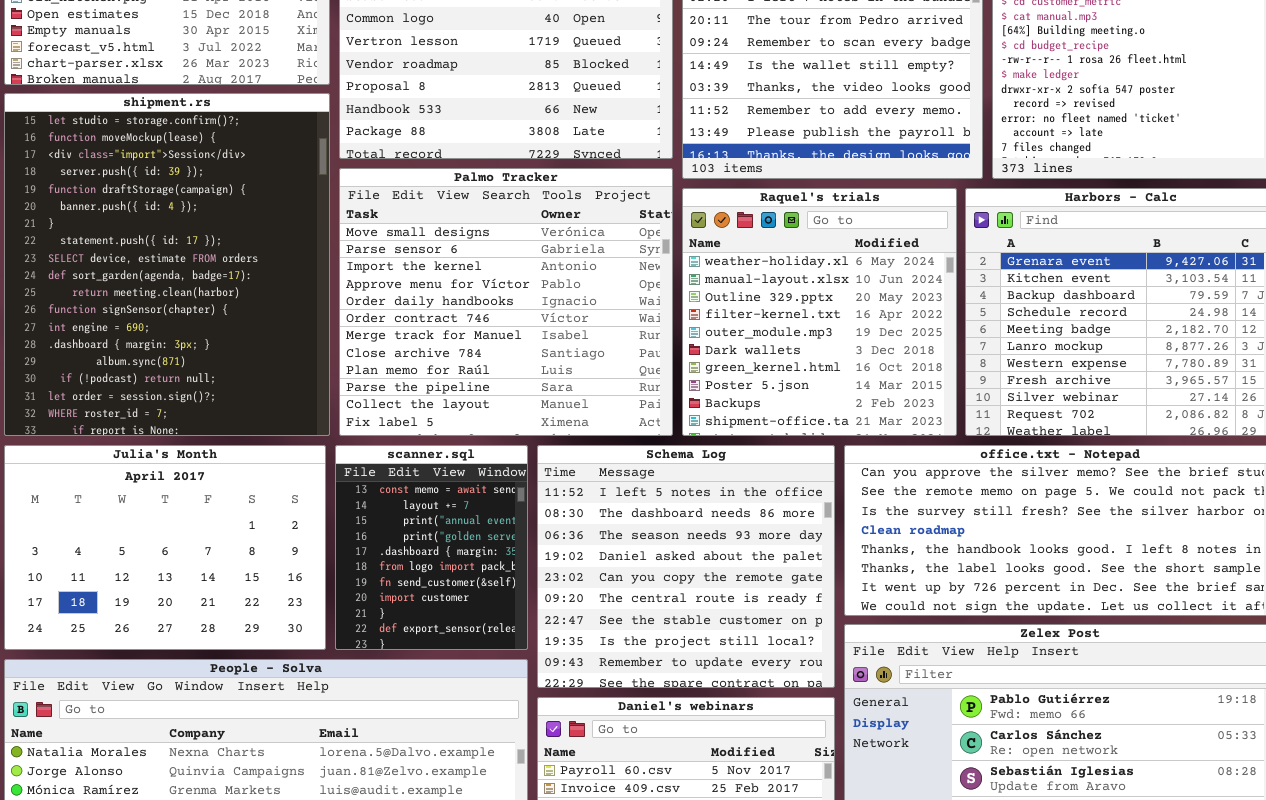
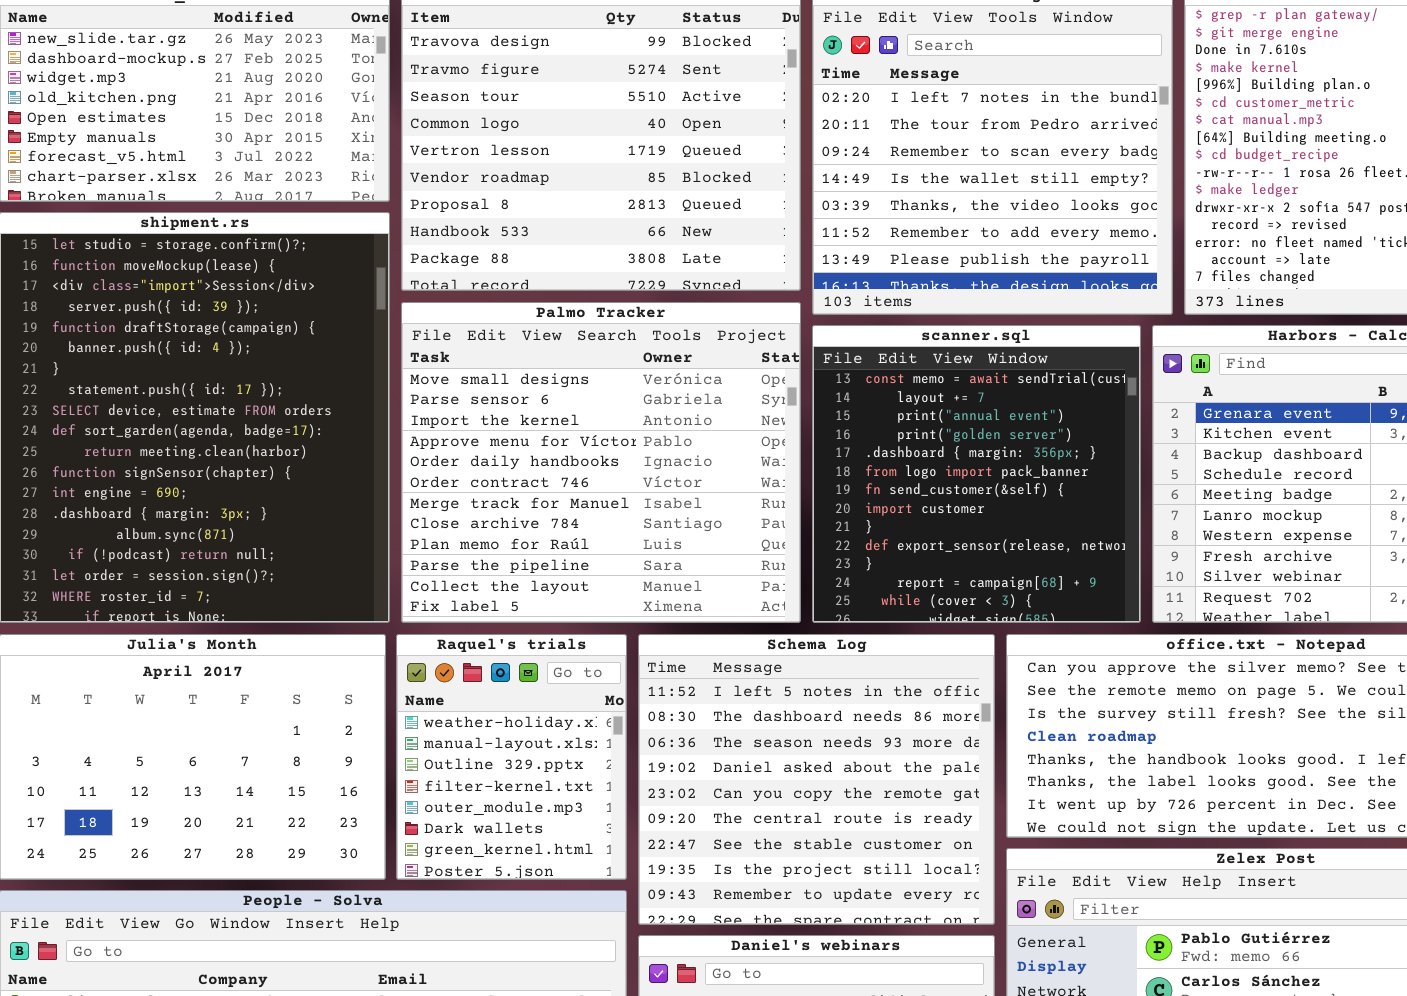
Raquel's trials: [682,188,957,436] -> [396,634,627,880], moved, resized
scanner.sql: [335,445,528,650] -> [812,325,1141,623], moved, resized

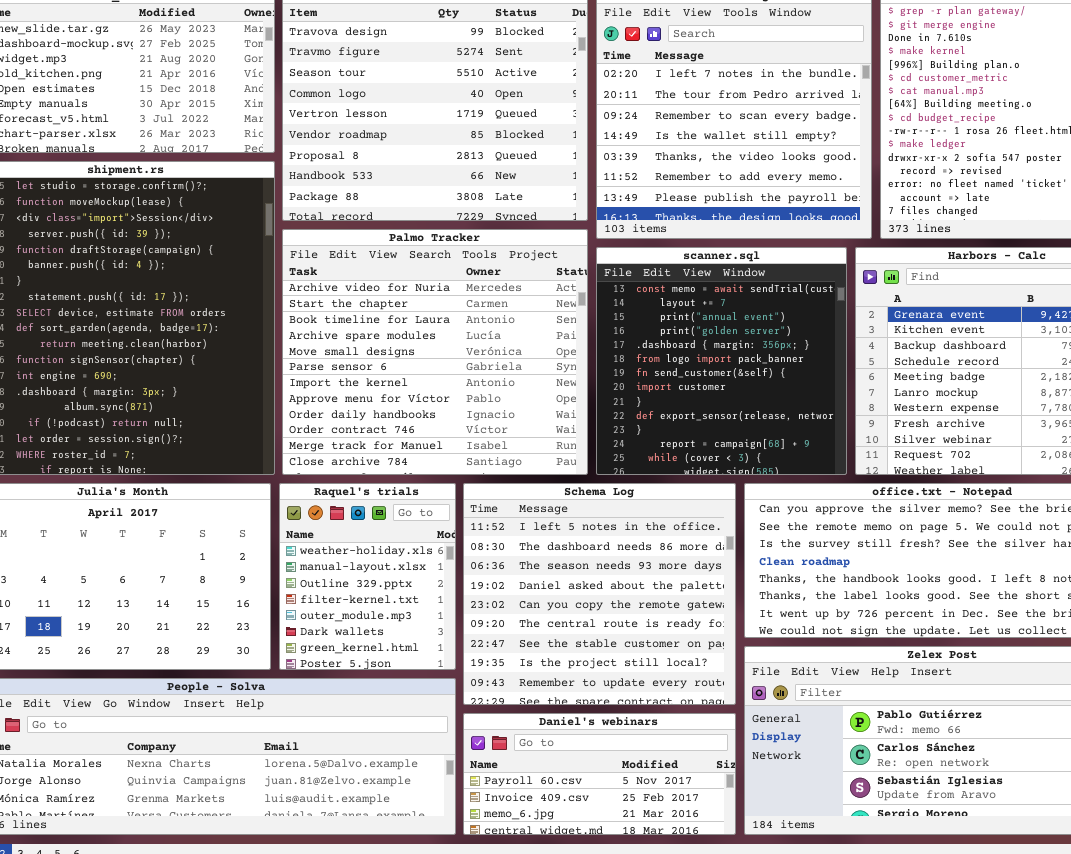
Palmo Tracker: [401,302,801,623] -> [282,229,588,475], scrolled up 4 rows

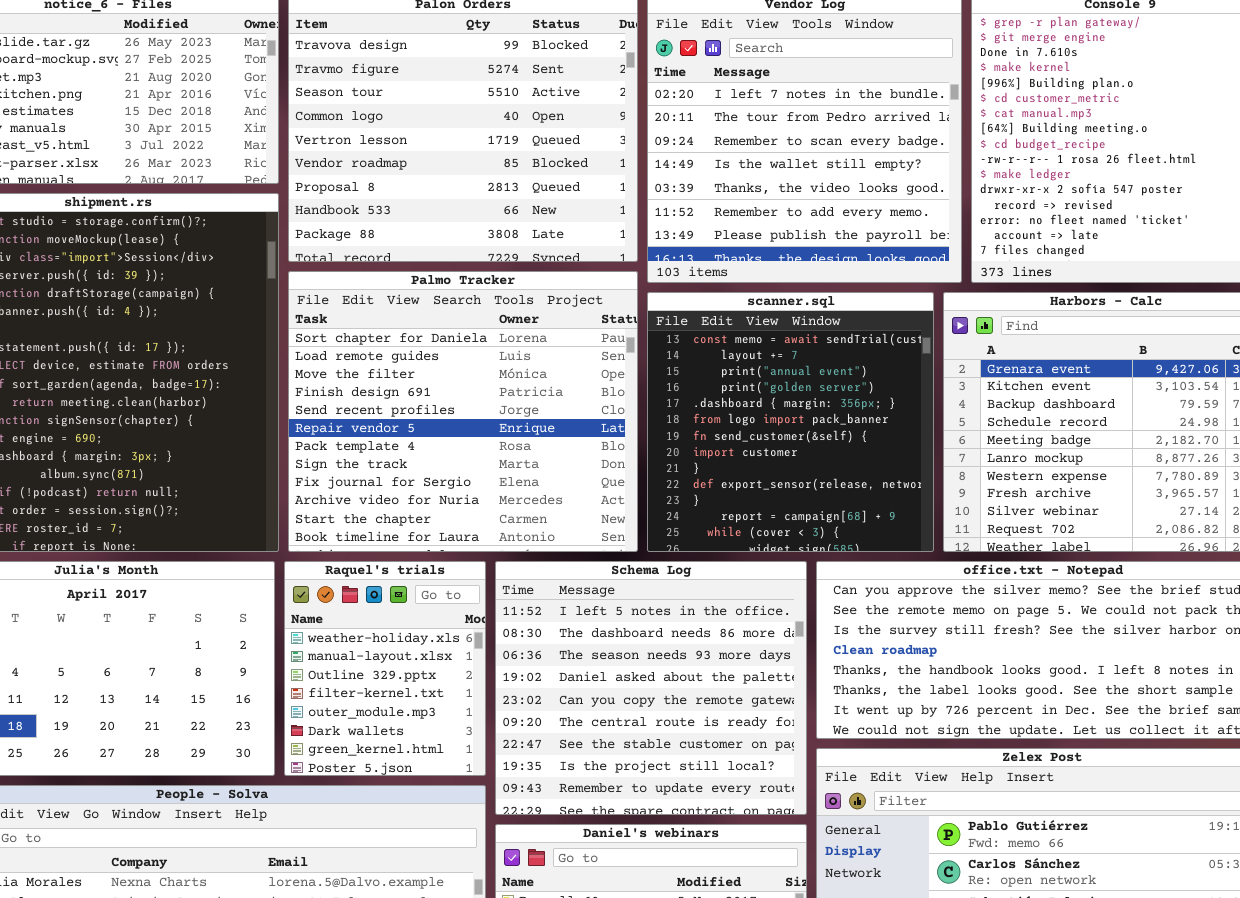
Palmo Tracker: [282,229,588,475] -> [288,271,638,552], scrolled up 9 rows

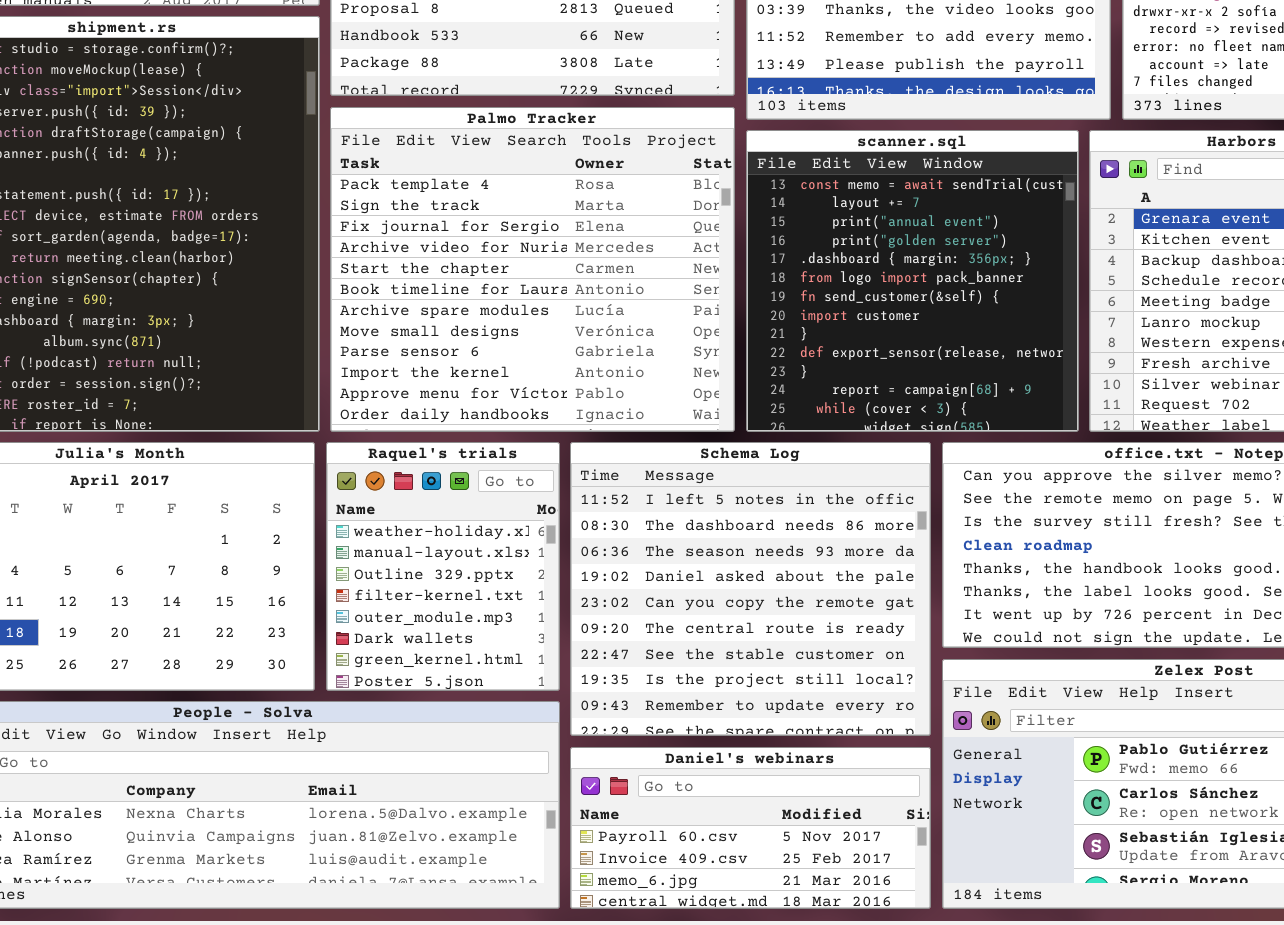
Palmo Tracker: [288,271,638,552] -> [330,107,735,432], scrolled down 6 rows

